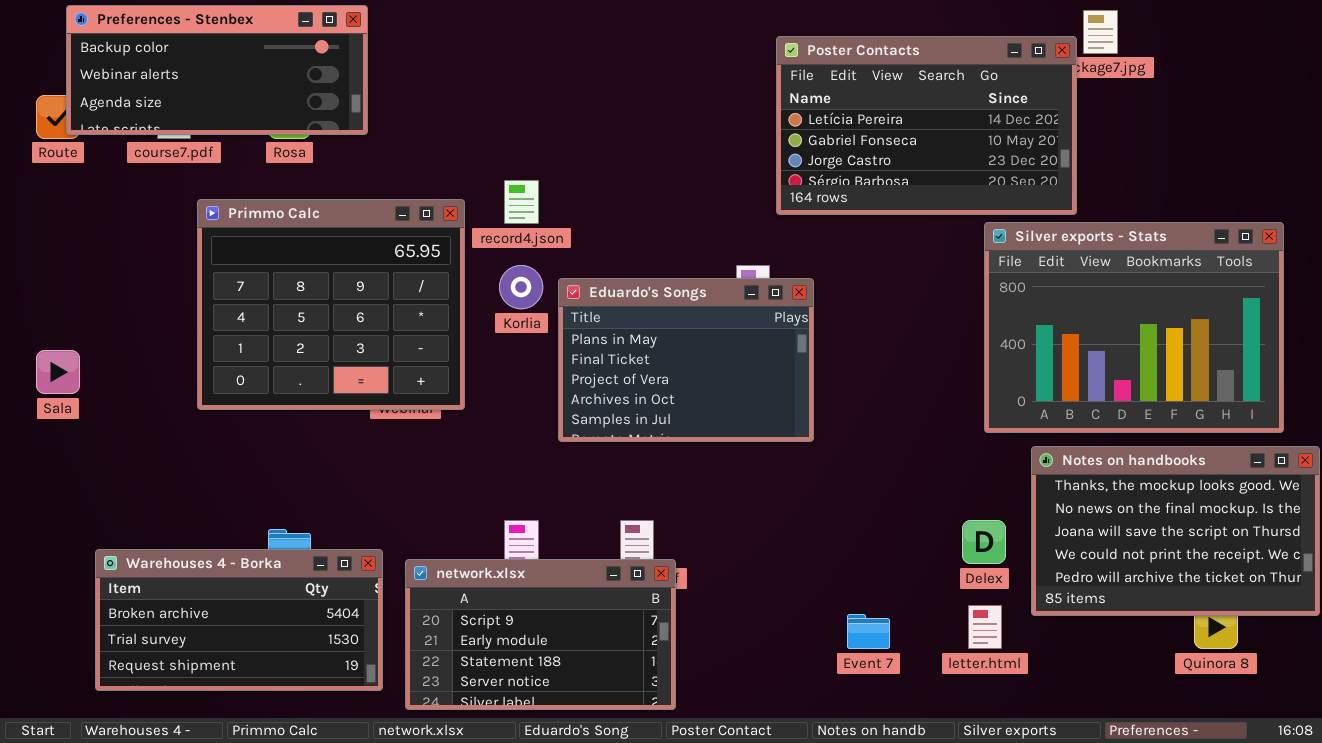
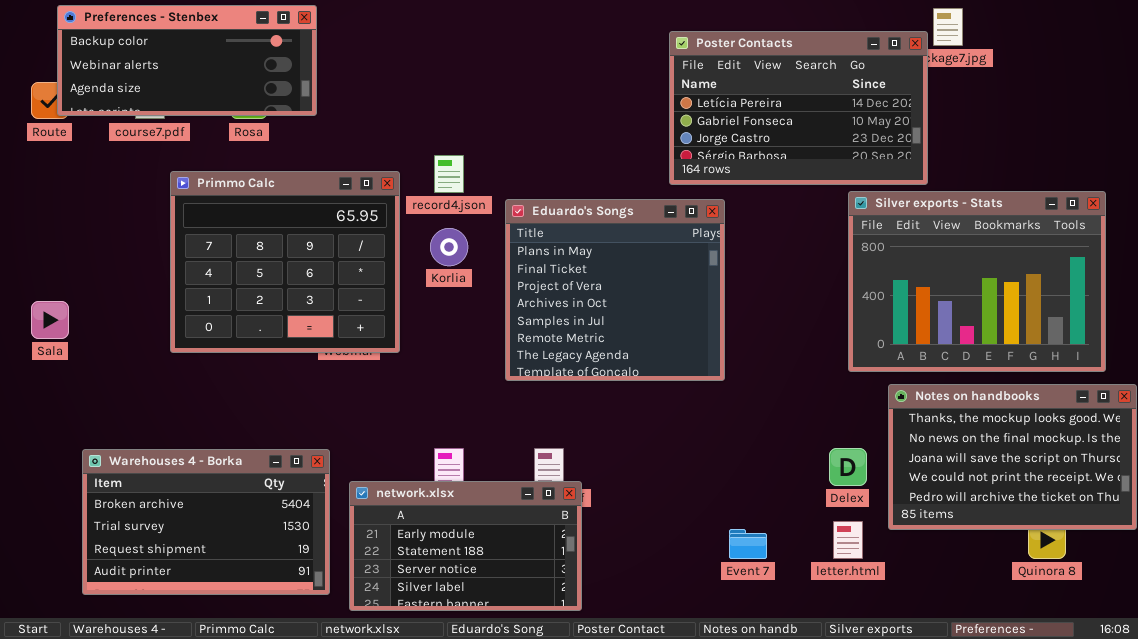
Eduardo's Songs: [558,278,814,442] -> [505,199,725,381], moved, resized
Warehouses 4 - Borka: [95,549,383,691] -> [82,449,330,595], resized
network.xlsx: [405,559,676,710] -> [349,481,582,611], scrolled down 1 row

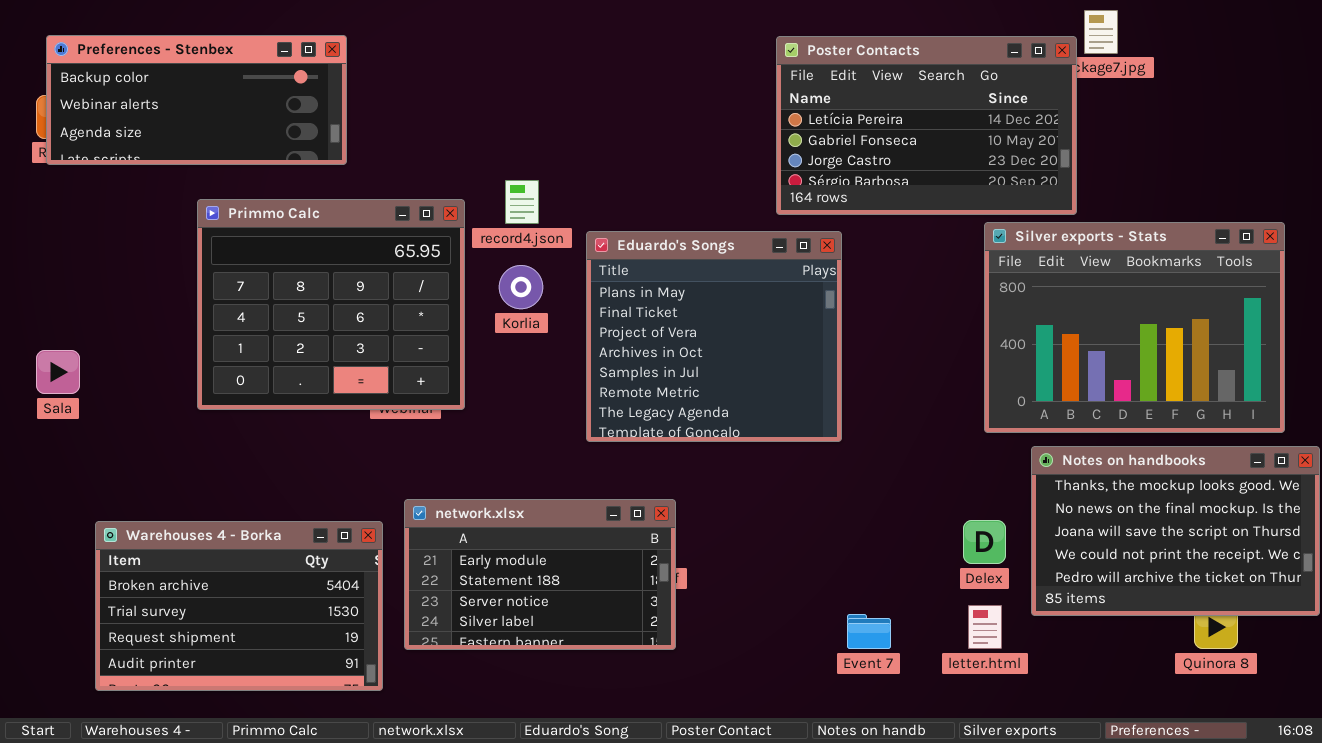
Preferences - Stenbex: [57,5,317,116] -> [46,35,347,165], moved
network.xlsx: [349,481,582,611] -> [404,499,676,650], moved

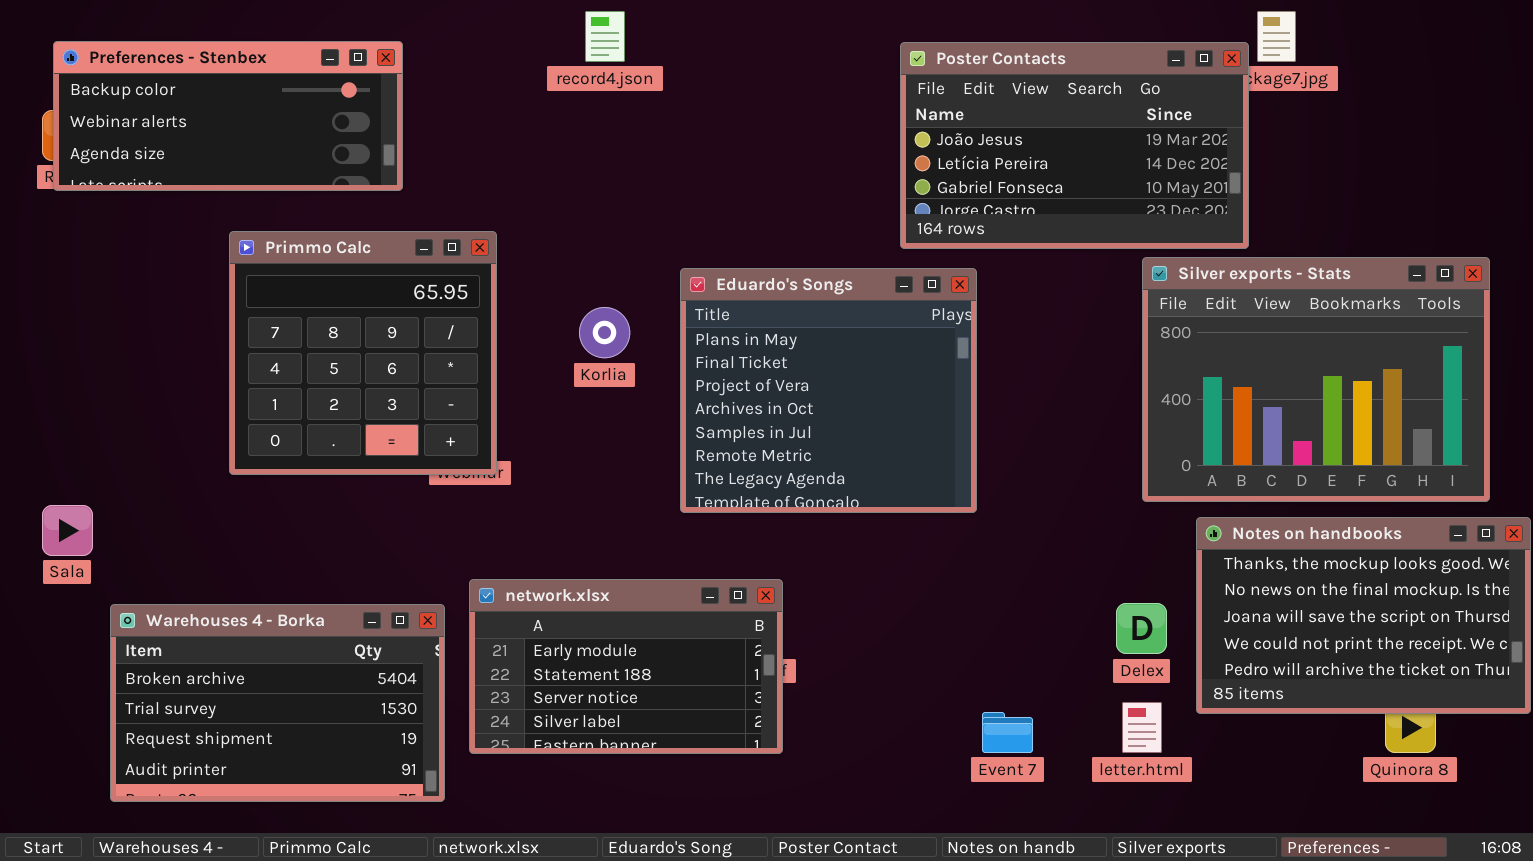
Poster Contacts: [776,36,1077,215] -> [900,42,1249,249], scrolled up 1 row
record4.json: [505,180,539,224] -> [585,11,625,62], moved
Primmo Calc: [197,199,465,410] -> [229,231,497,475], resized
Sala: [36,350,80,394] -> [42,505,93,556], moved

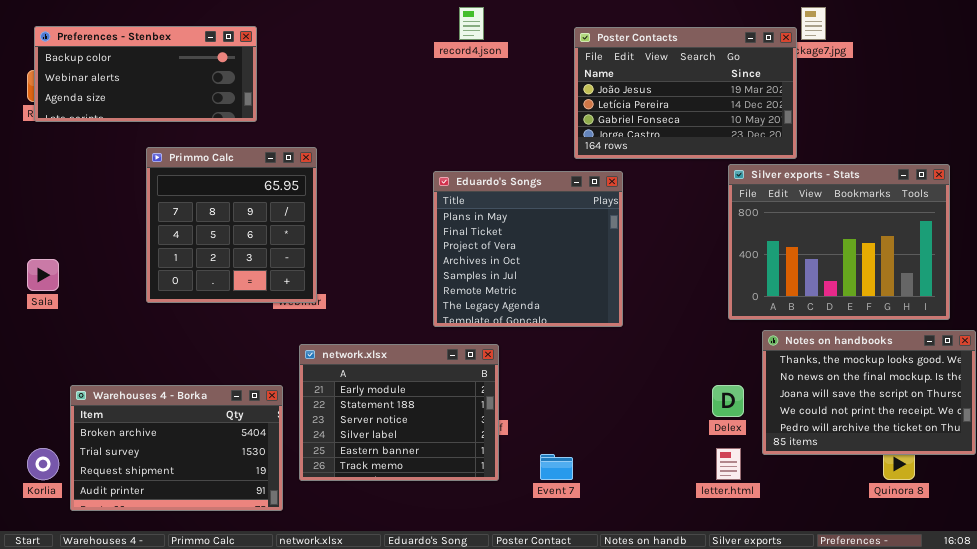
record4.json: [585,11,625,62] -> [459,7,484,40], moved
Korlia: [579,307,630,358] -> [27,448,59,480], moved
Sala: [42,505,93,556] -> [27,259,59,291], moved
network.xlsx: [469,579,783,754] -> [299,344,499,481], resized
Event 7: [982,712,1033,753] -> [540,454,573,480], moved

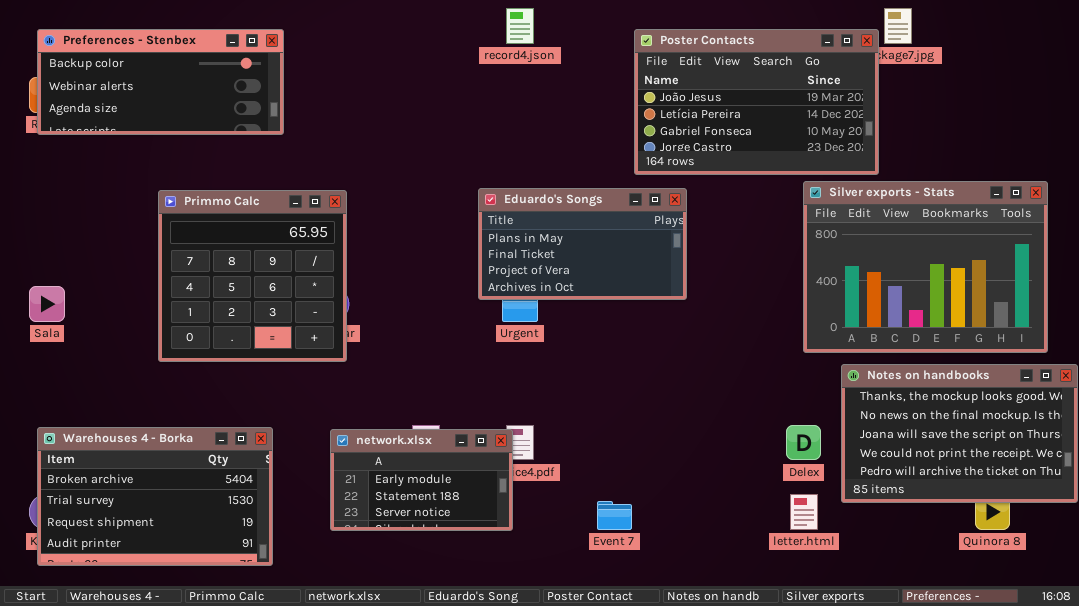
Primmo Calc: [146,147,317,303] -> [158,190,347,362], moved
Eduardo's Songs: [433,171,623,327] -> [478,188,687,300], resized
network.xlsx: [299,344,499,481] -> [330,429,513,531], resized
Warehouses 4 - Borka: [70,385,283,511] -> [37,427,273,566], moved

